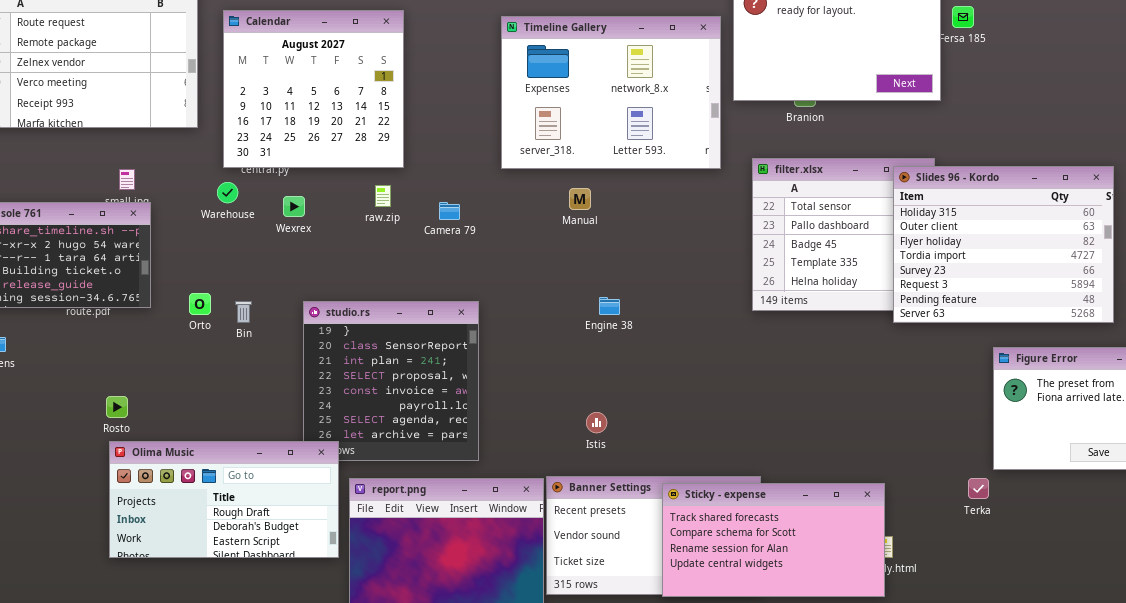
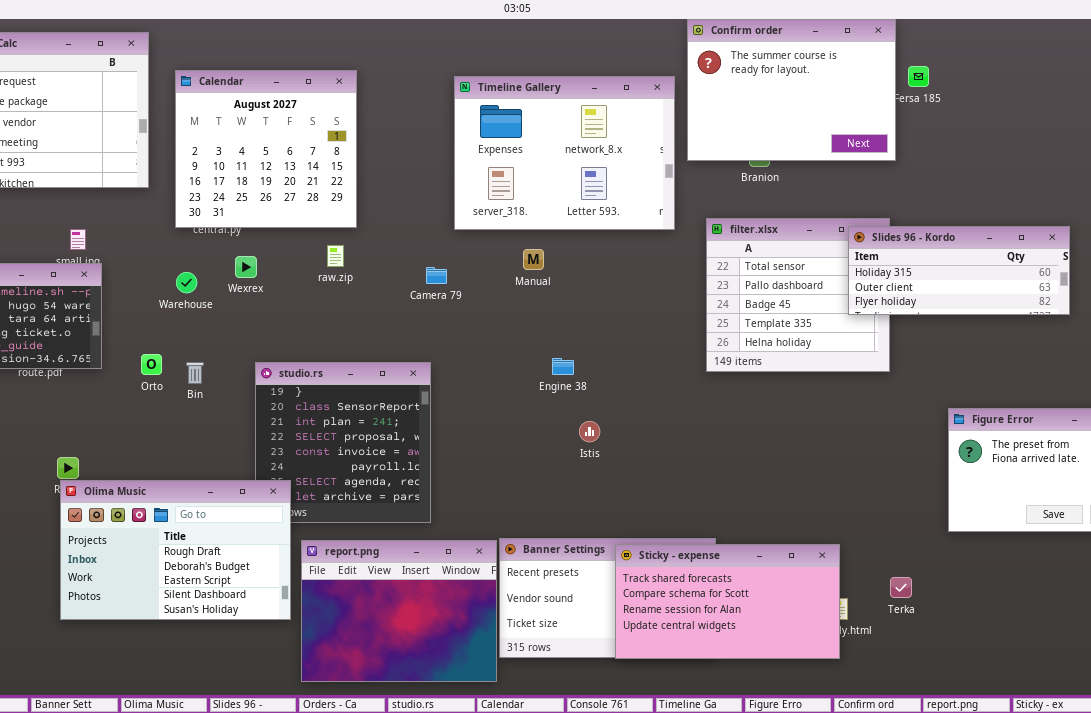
Slides 96 - Kordo: [893,166,1114,323] -> [848,226,1070,315], resized
Warehouse: [217,182,238,203] -> [176,272,197,293], moved
Camera 79: [439,202,460,220] -> [426,267,447,284], moved
Istis: [586,412,607,433] -> [579,421,600,442], moved
Olima Music: [109,441,339,558] -> [60,480,291,620], resized
Terka: [968,478,989,499] -> [890,577,912,598], moved

